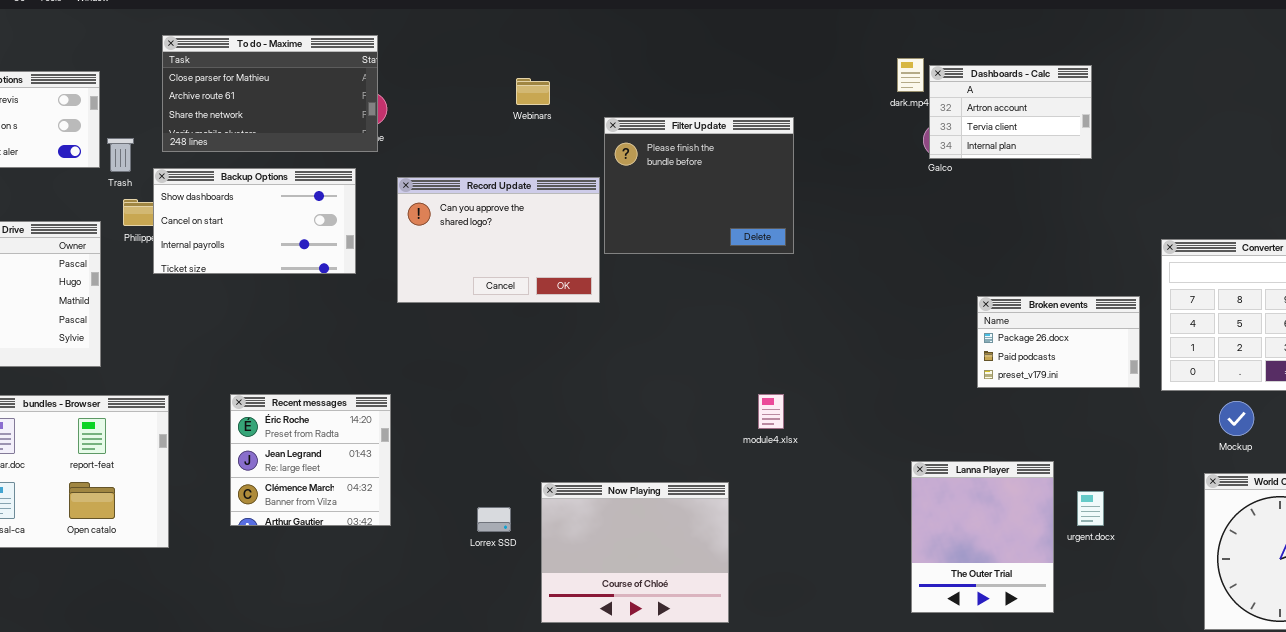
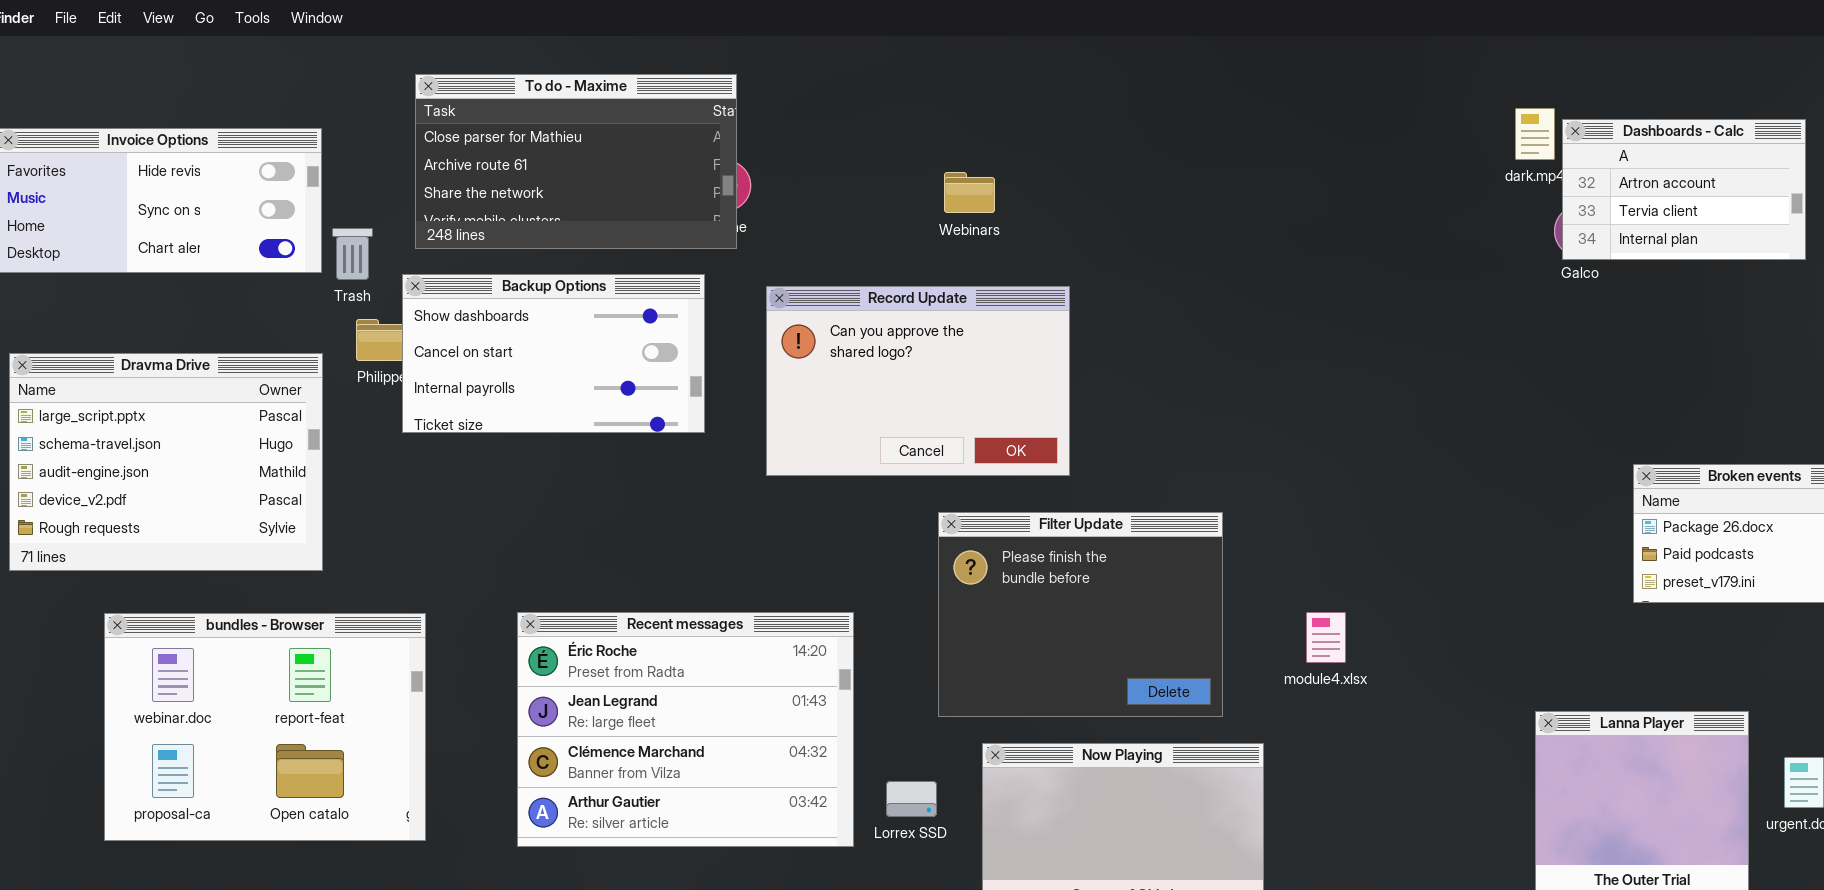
Webinars: [516,78,550,105] -> [944,172,995,213], moved
Filter Update: [604,117,794,254] -> [938,512,1223,717], moved
Recent messages: [230,394,391,526] -> [517,612,854,847], resized

